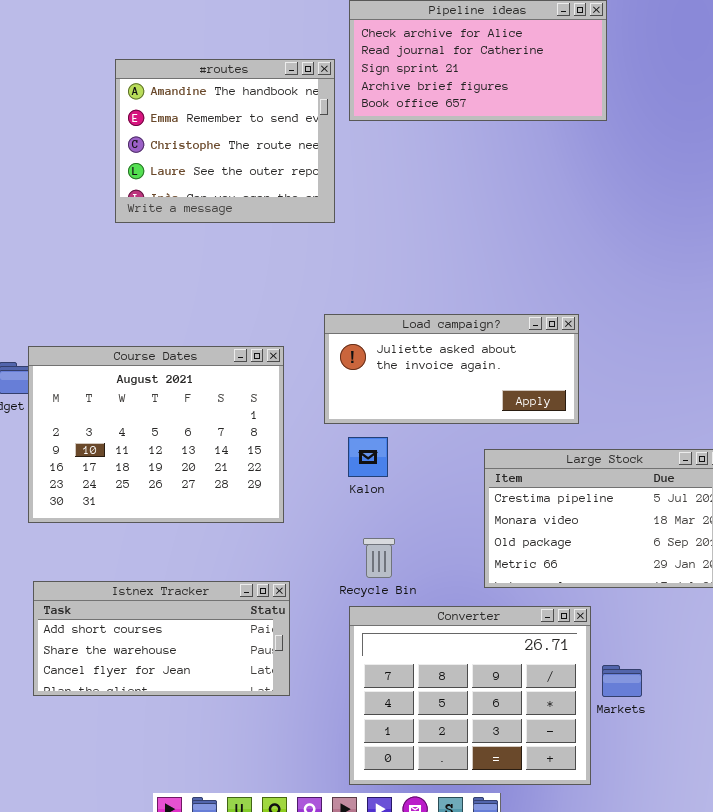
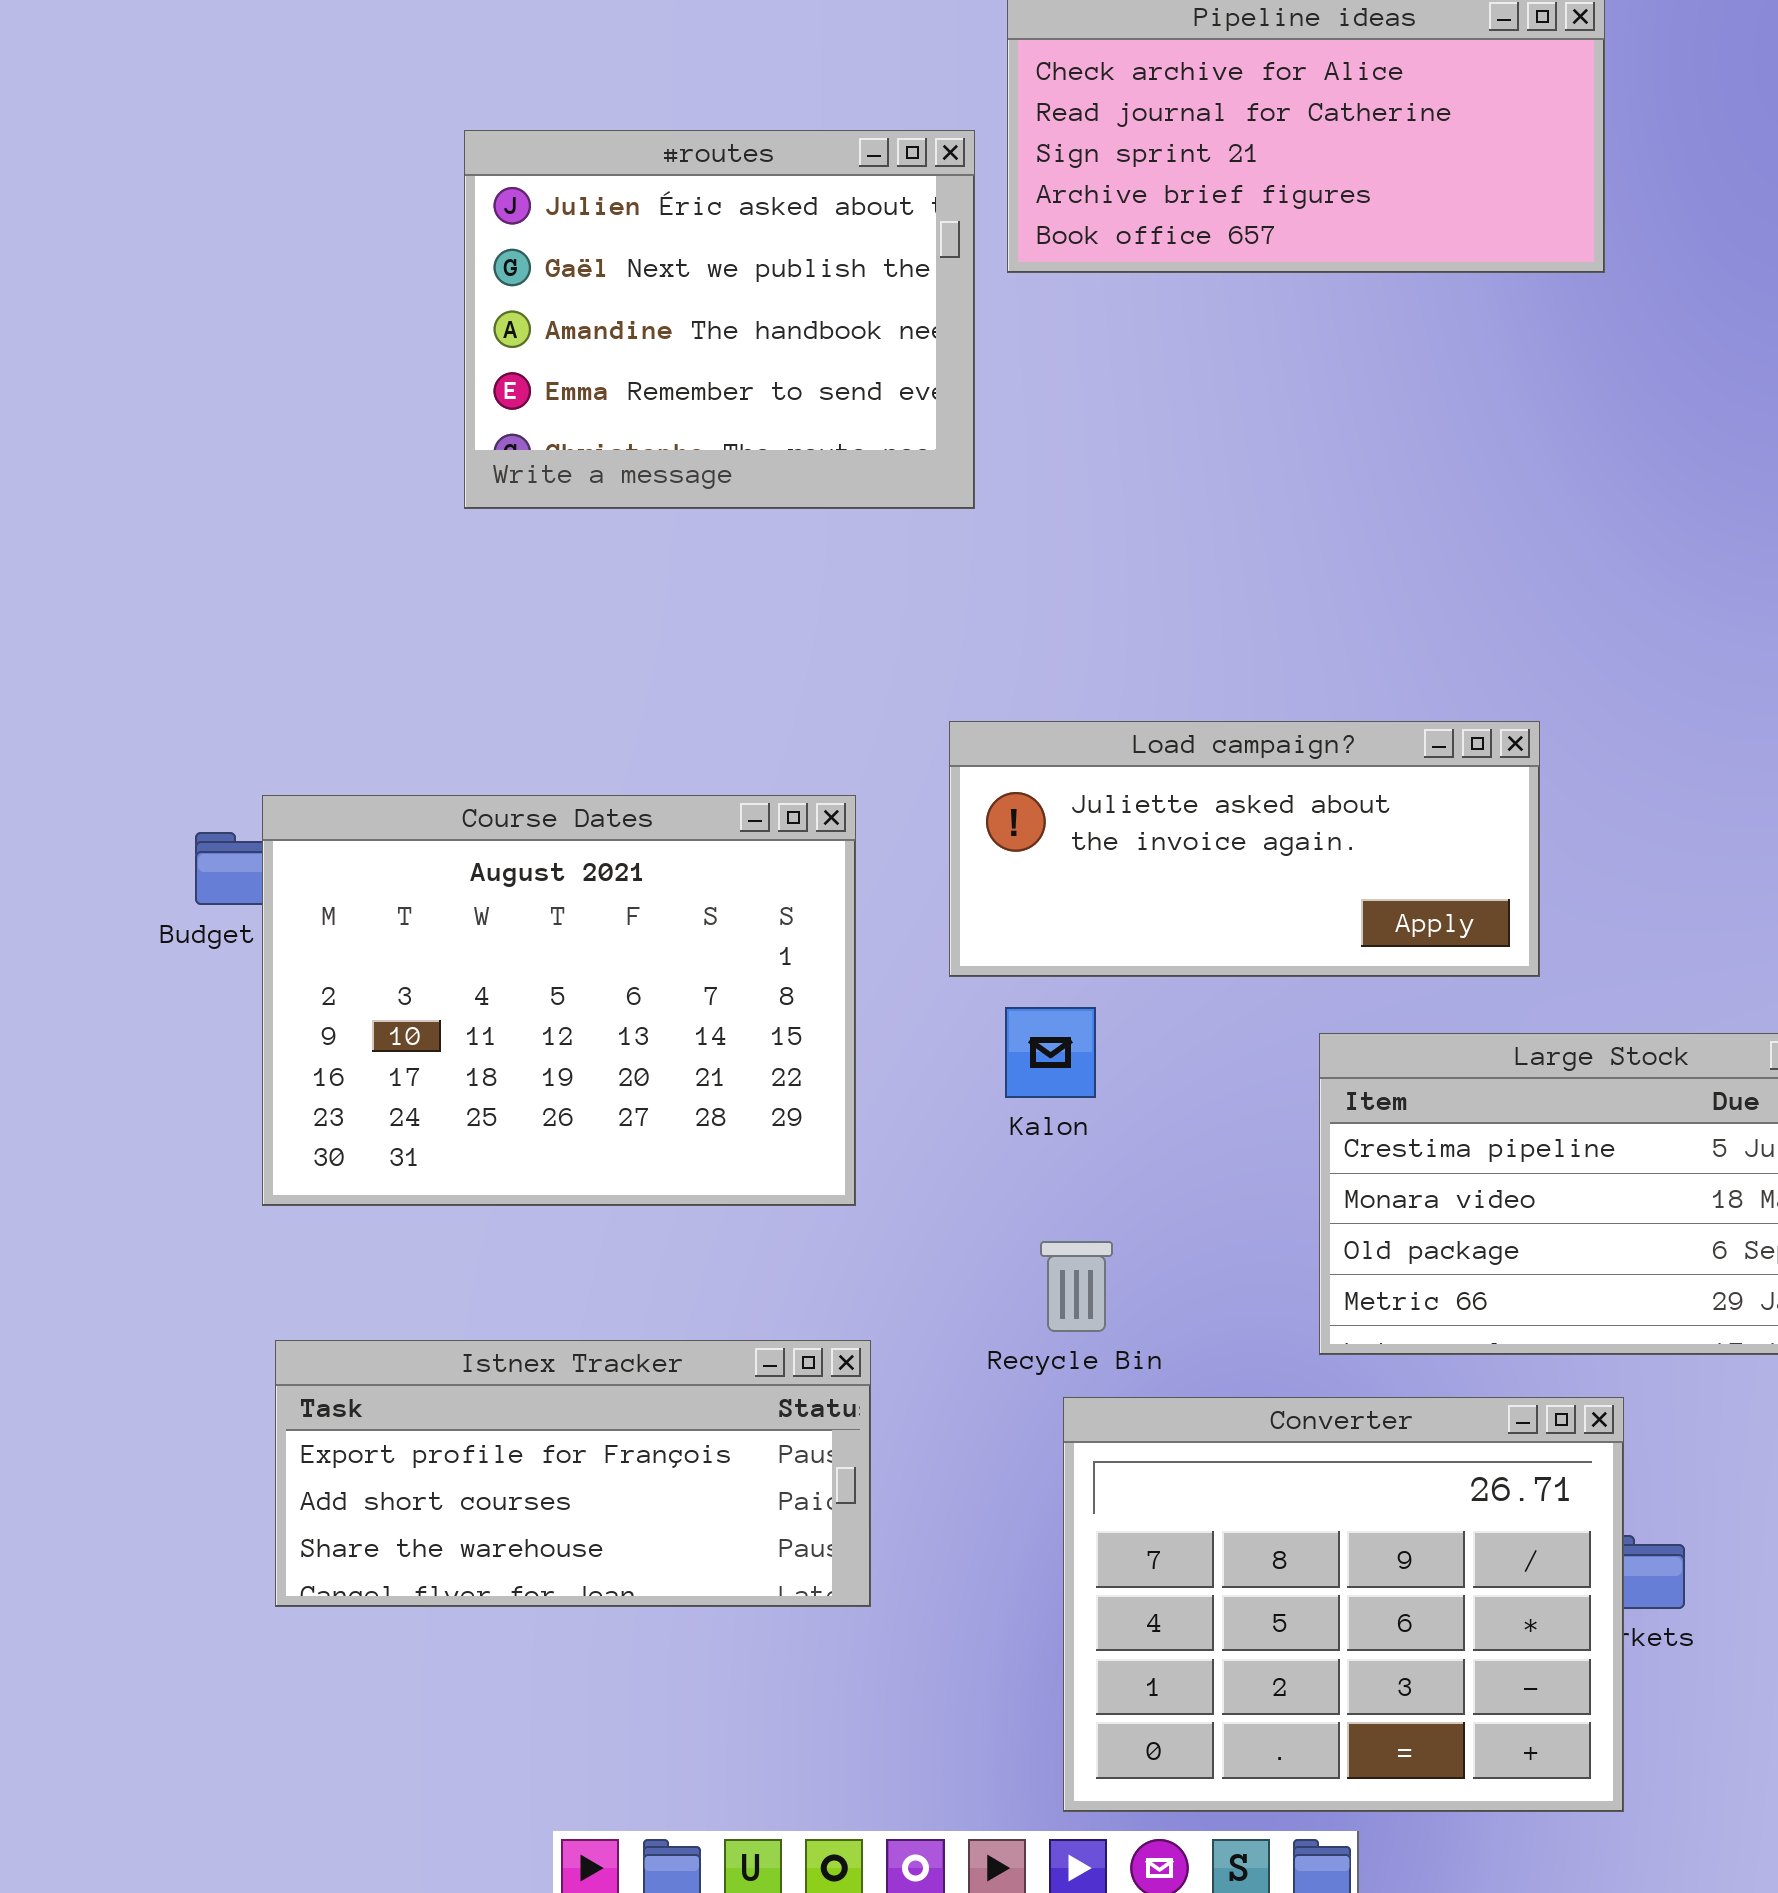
#routes: [115,59,335,223] -> [464,130,975,509], scrolled up 2 rows
Istnex Tracker: [33,581,290,696] -> [275,1340,871,1607], scrolled up 1 row
Converter: [349,606,591,785] -> [1063,1397,1624,1812], moved

